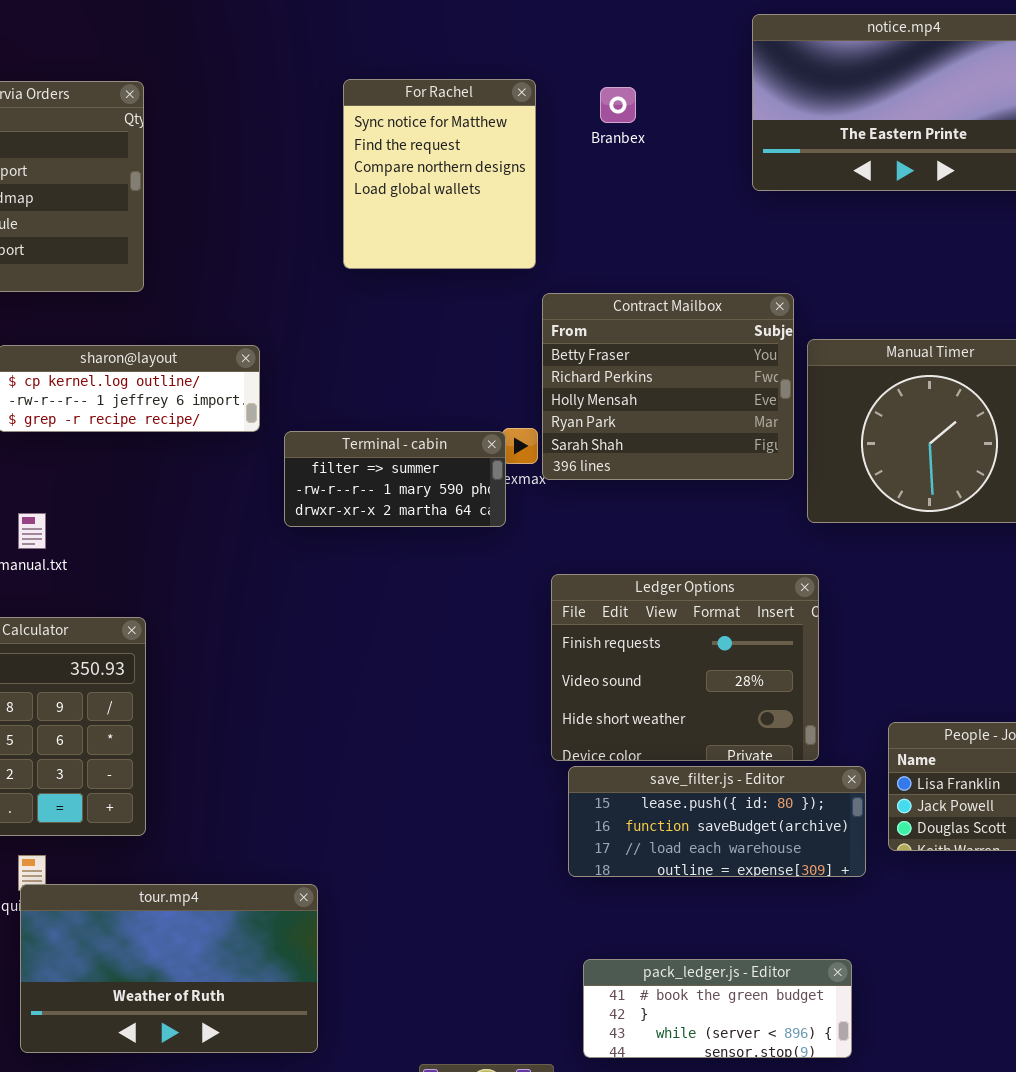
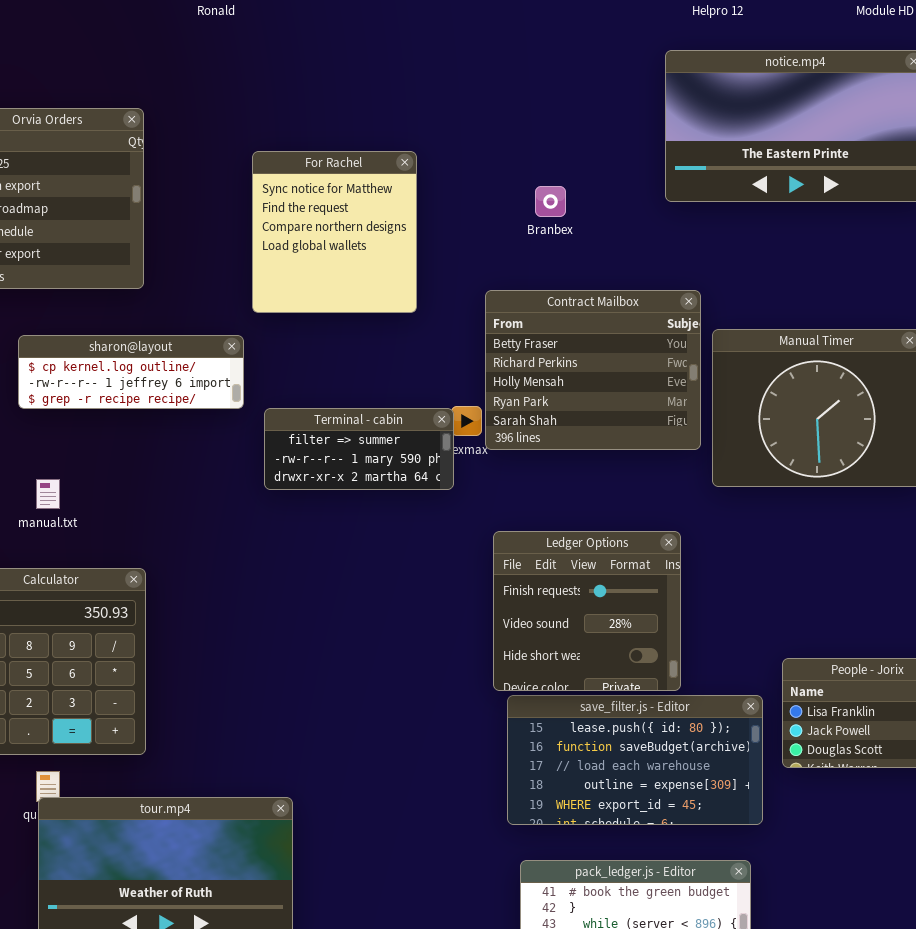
For Rachel: [343,79,536,269] -> [252,151,417,313], moved
Branbex: [600,87,636,123] -> [535,186,566,217], moved
Ledger Options: [551,574,819,761] -> [493,531,681,691], resized
save_filter.js - Editor: [568,766,866,877] -> [507,695,763,825], resized

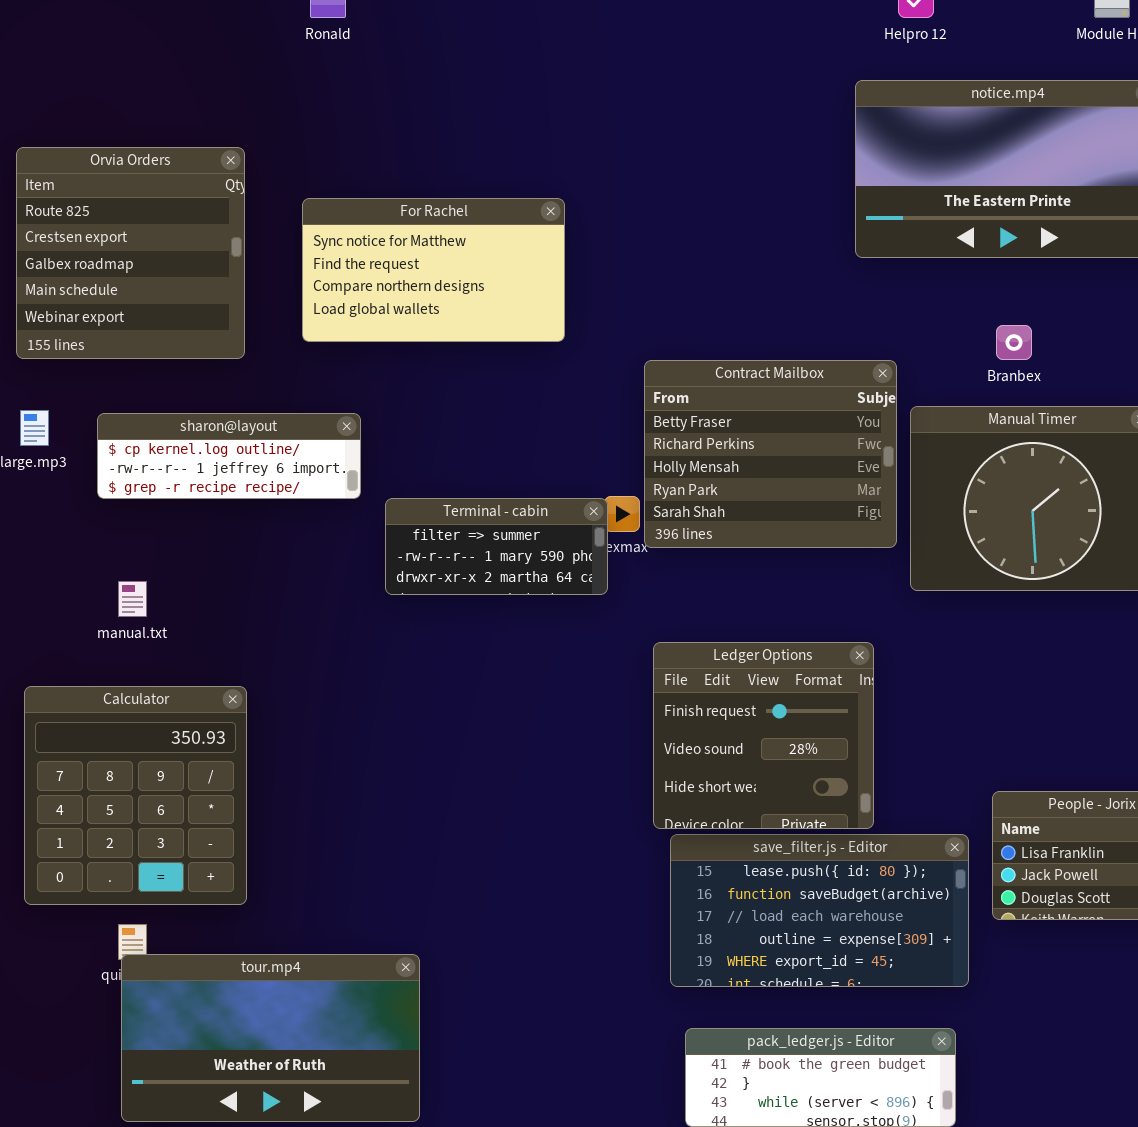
For Rachel: [252,151,417,313] -> [302,198,565,342], resized
Branbex: [535,186,566,217] -> [996,325,1032,360], moved

